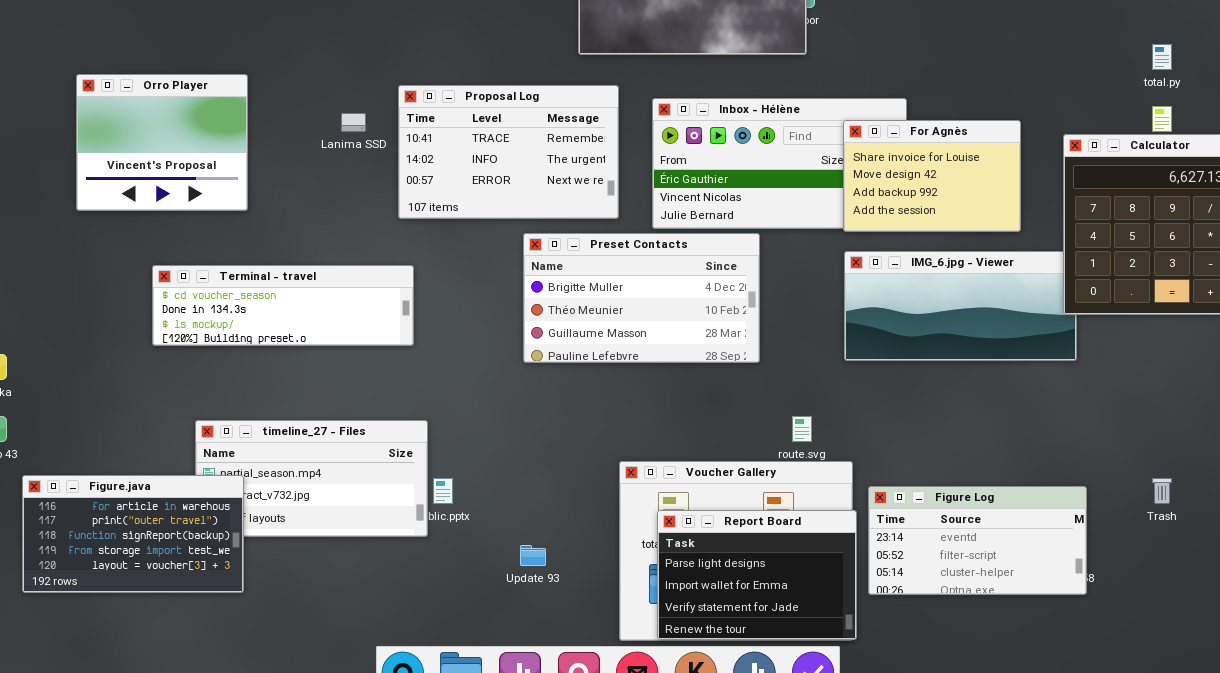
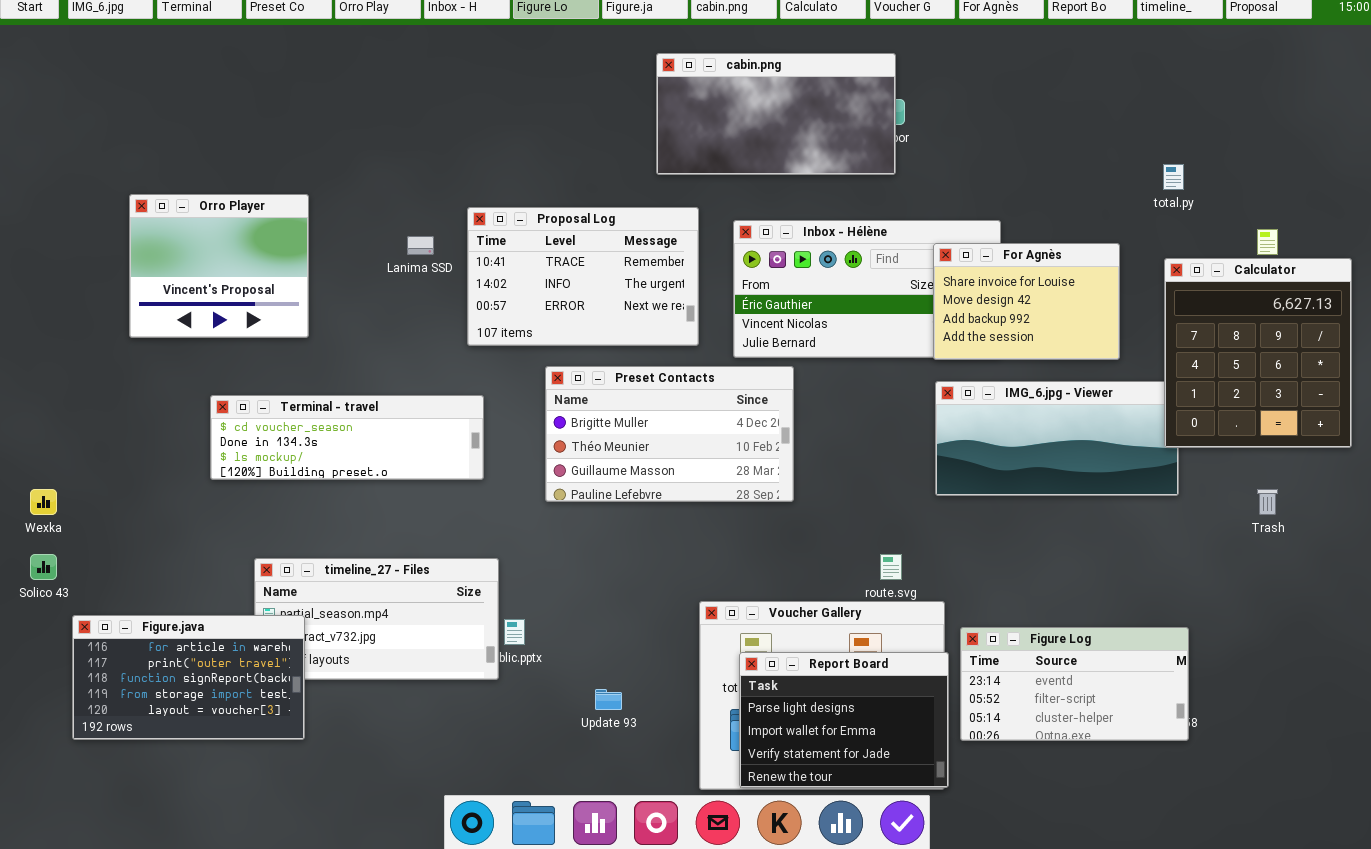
total.py: [1152,44,1172,70] -> [1163,164,1184,190], moved
Preset Contacts: [523,233,760,363] -> [545,366,794,502], moved
Trash: [1152,478,1172,504] -> [1257,489,1278,515], moved

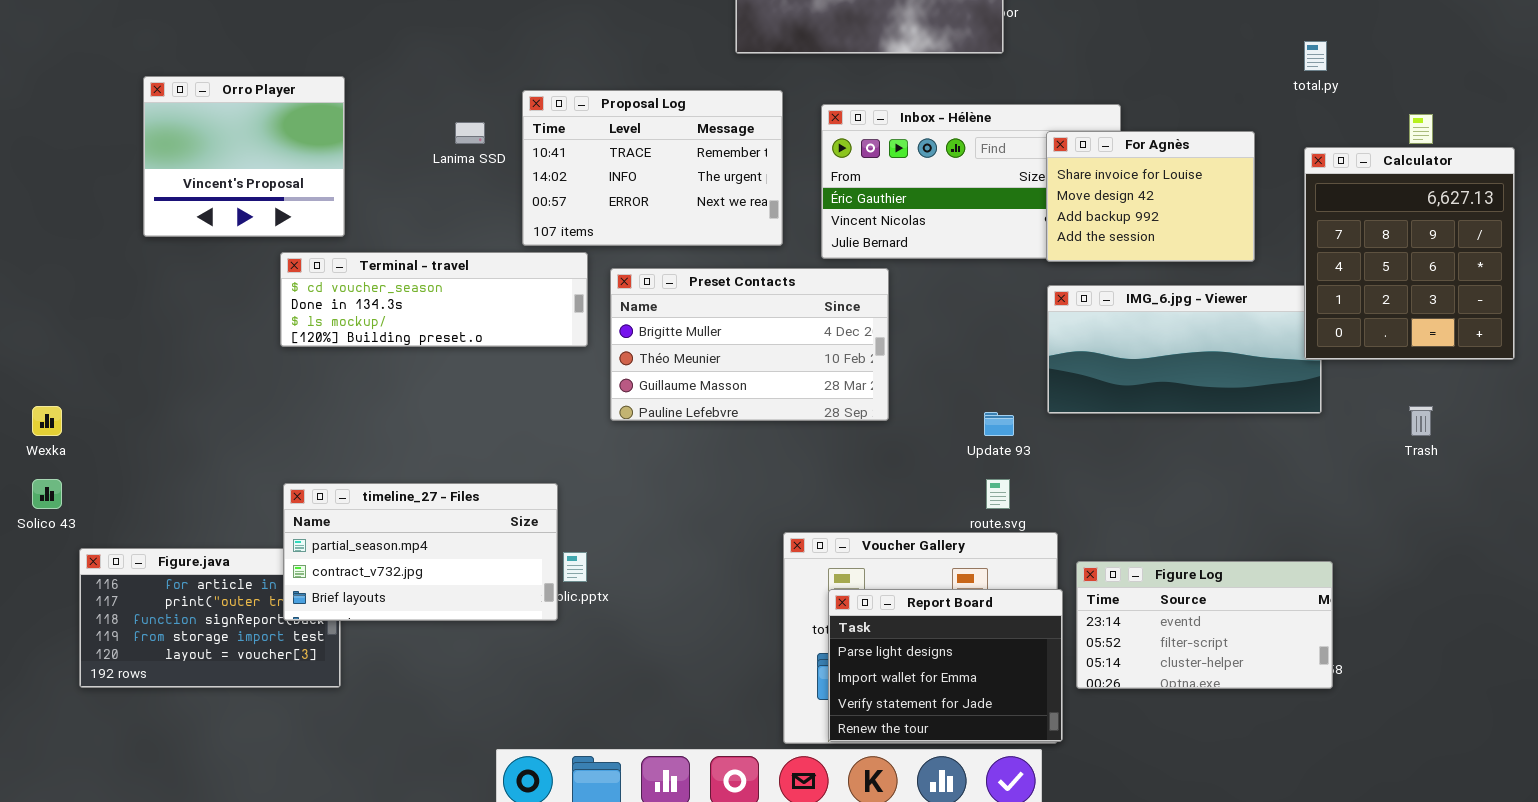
Terminal - travel: [210,395,484,480] -> [280,252,588,347], moved
timeline_27 - Files: [254,558,499,680] -> [283,483,558,621], raised
Update 93: [595,689,622,710] -> [984,412,1014,436], moved

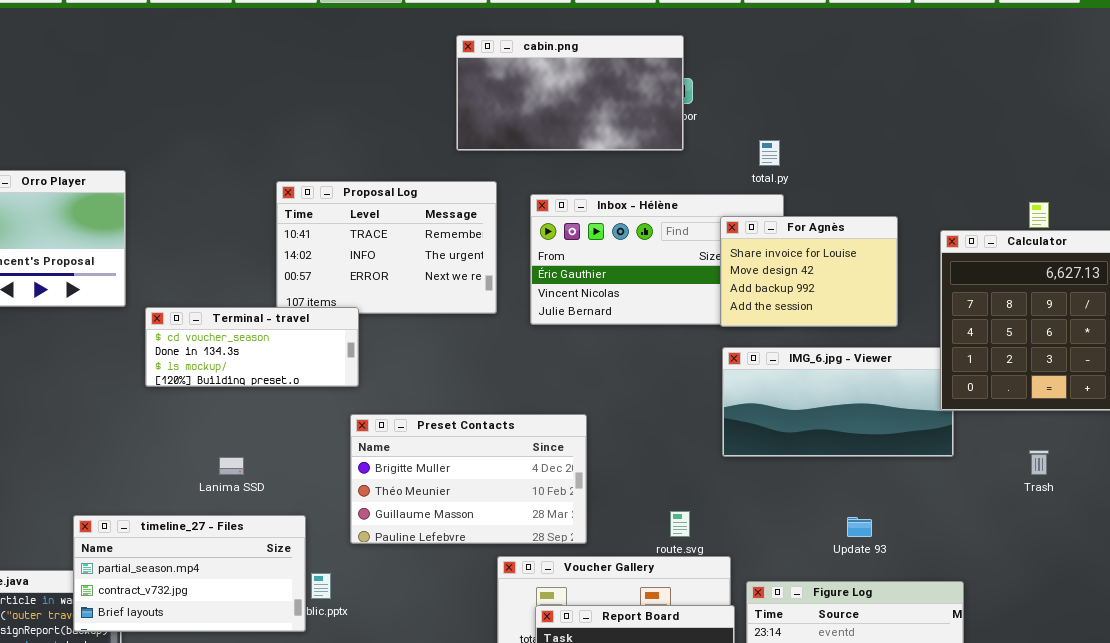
total.py: [1304,41,1327,71] -> [759,140,780,166], moved
Lanima SSD: [455,122,485,144] -> [219,457,244,475], moved
Terminal - travel: [280,252,588,347] -> [145,307,359,387], moved, resized
Preset Contacts: [610,268,889,421] -> [350,414,587,544], moved
Update 93: [984,412,1014,436] -> [847,517,872,537], moved

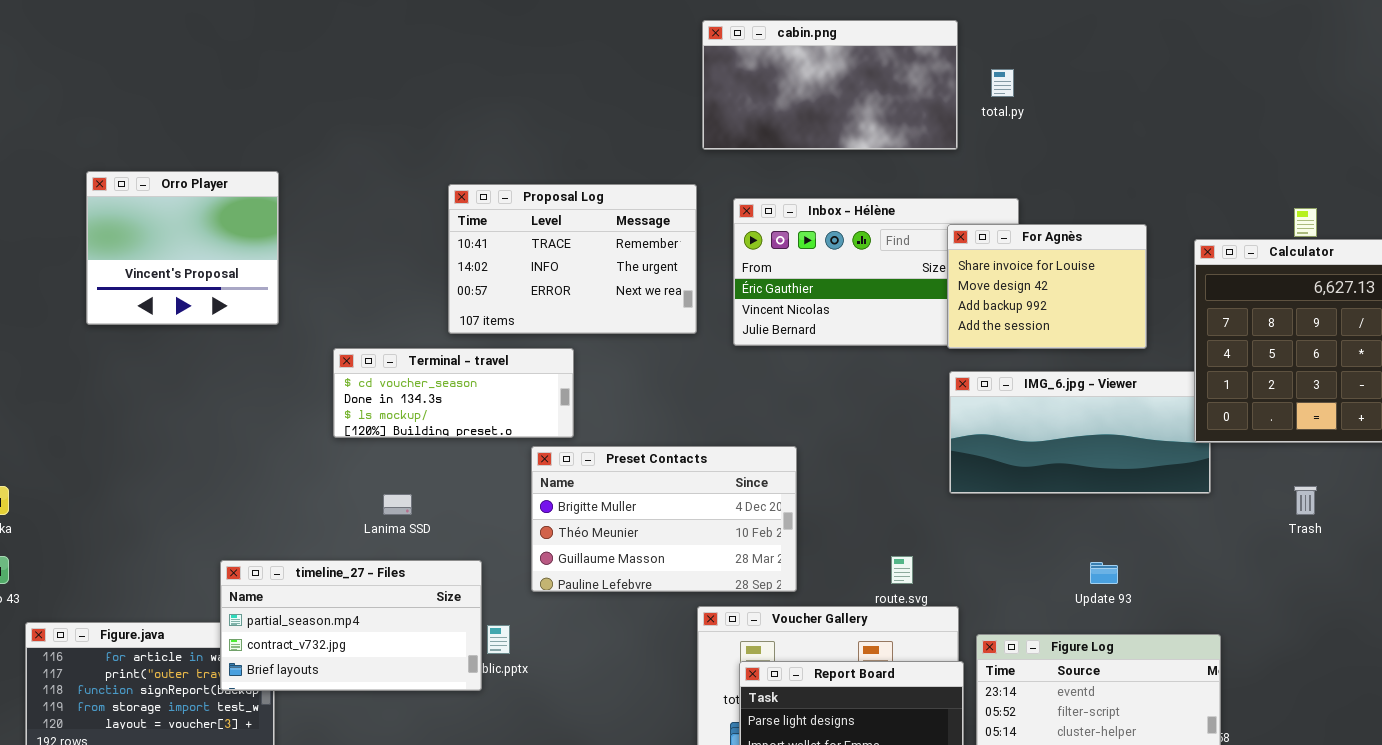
cabin.png: [456,35,684,151] -> [702,20,958,150], moved
total.py: [759,140,780,166] -> [991,69,1014,97], moved
Terminal - travel: [145,307,359,387] -> [333,348,574,438], moved

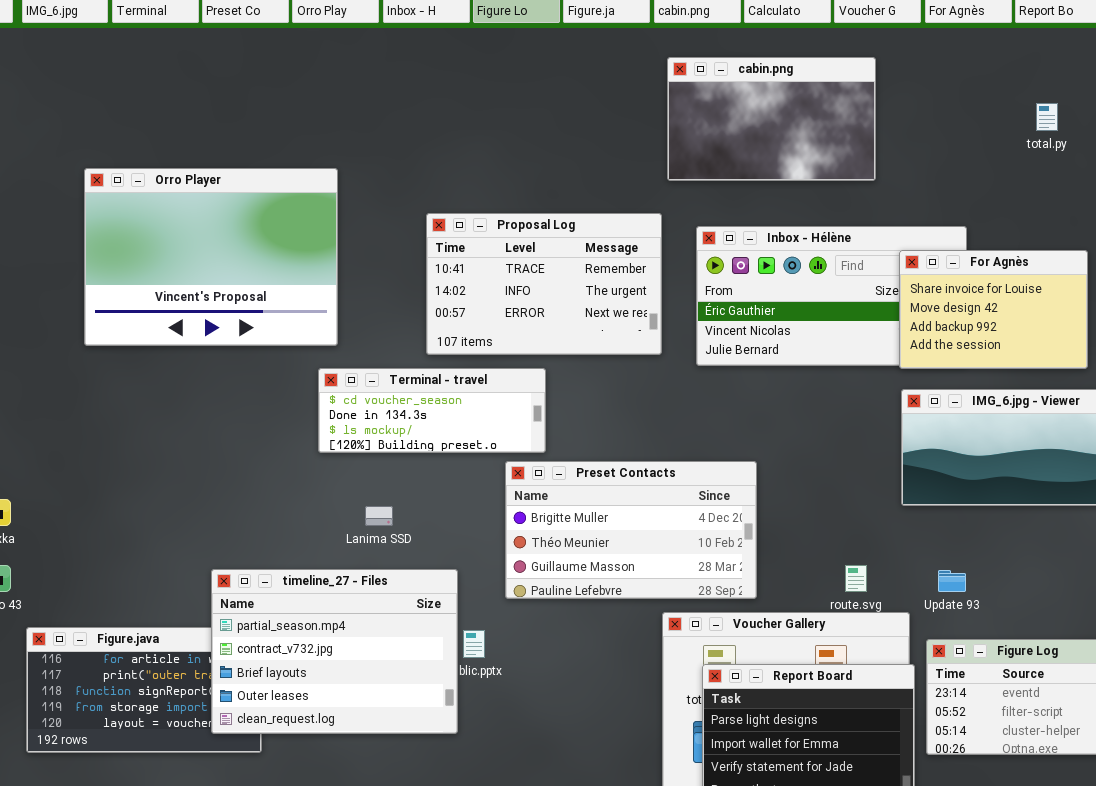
cabin.png: [702,20,958,150] -> [667,57,876,181], resized
total.py: [991,69,1014,97] -> [1036,103,1058,131], moved
Orro Player: [86,171,279,325] -> [84,168,338,346], resized
timeline_27 - Files: [220,560,482,691] -> [211,569,458,734], resized
Update 93: [1090,562,1118,584] -> [938,570,966,592], moved

